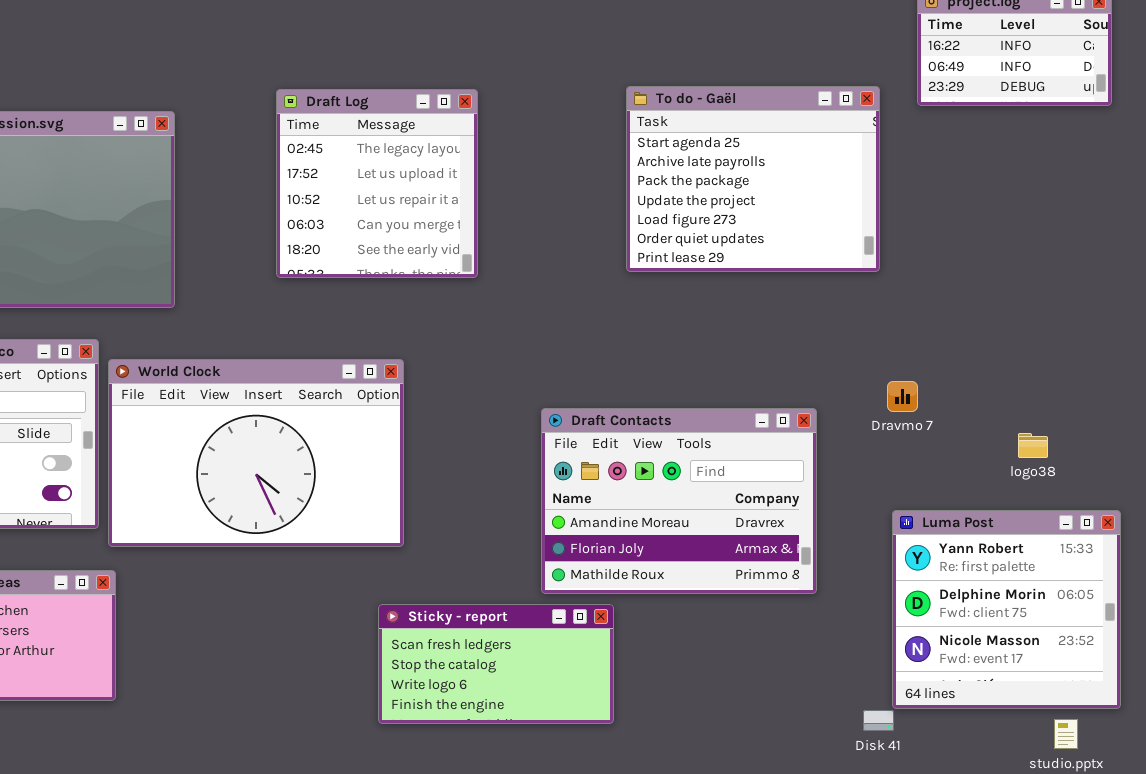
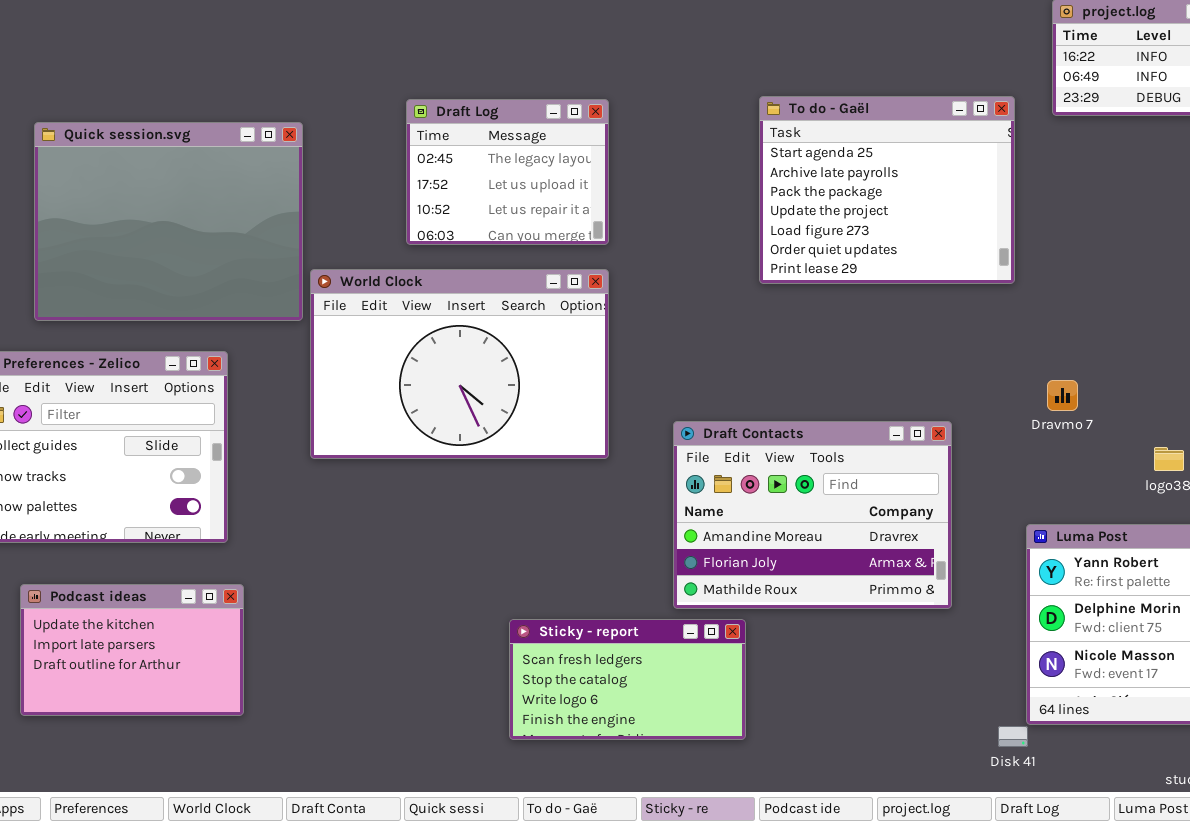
Draft Log: [276,89,478,278] -> [406,99,609,245], resized
World Clock: [108,359,404,547] -> [310,269,609,459], moved
Dravmo 7: [887,381,918,412] -> [1047,380,1078,411], moved

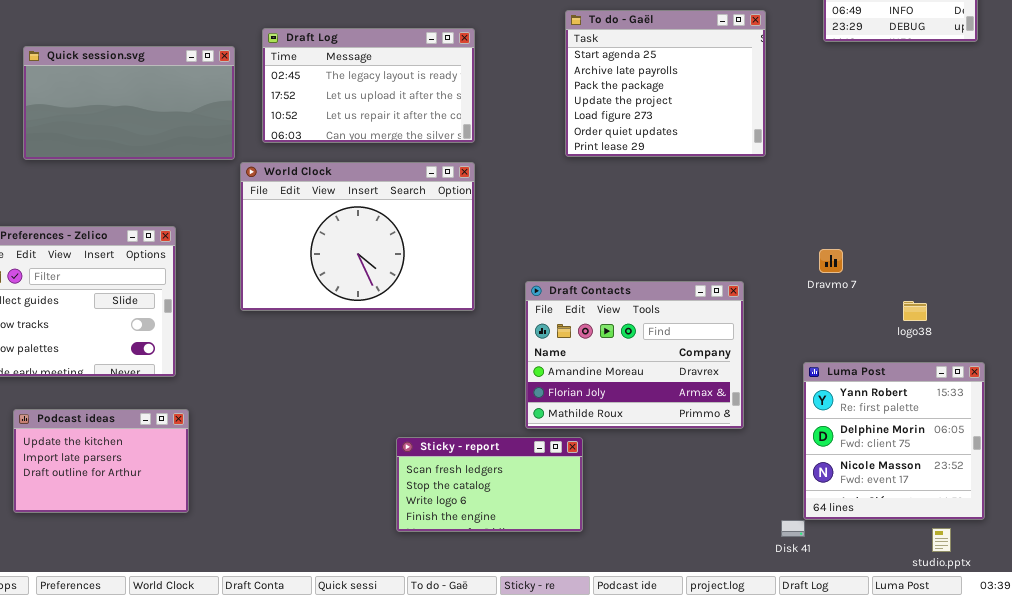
To do - Gaël: [759,96,1015,284] -> [565,10,766,157], moved
Draft Log: [406,99,609,245] -> [262,28,475,143], resized
Quick session.svg: [34,122,303,321] -> [23,46,235,160], resized

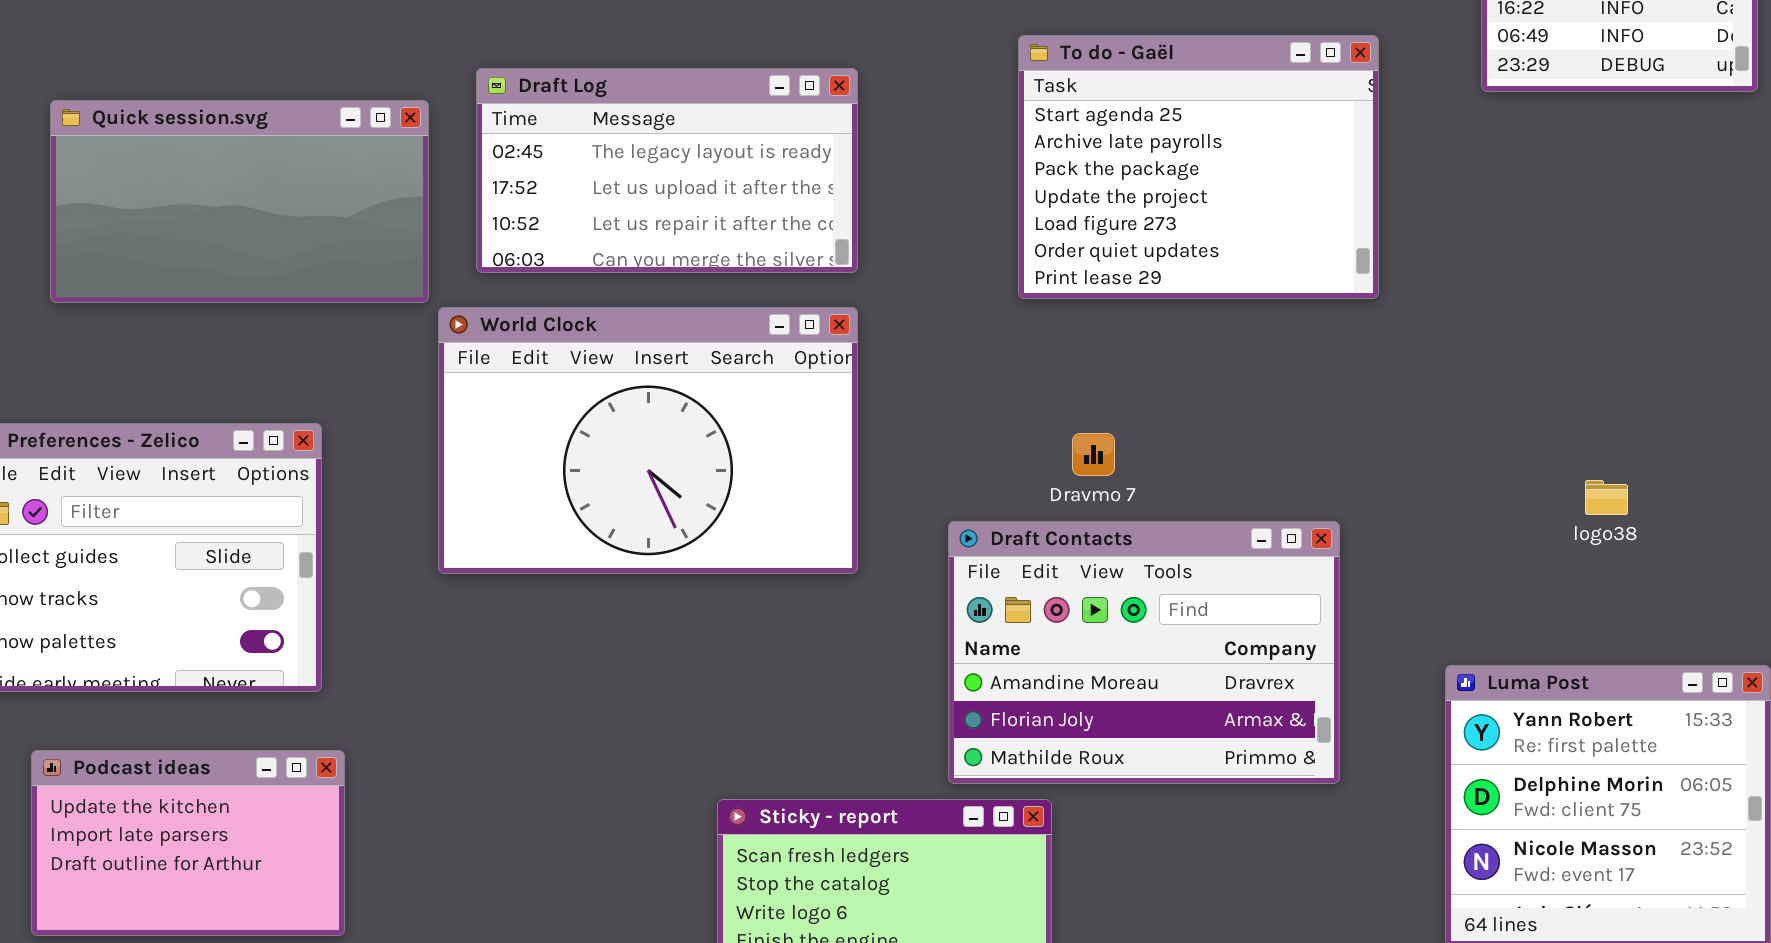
Dravmo 7: [819,249,843,273] -> [1072,433,1115,476], moved
logo38: [903,301,927,321] -> [1585,480,1628,515], moved

